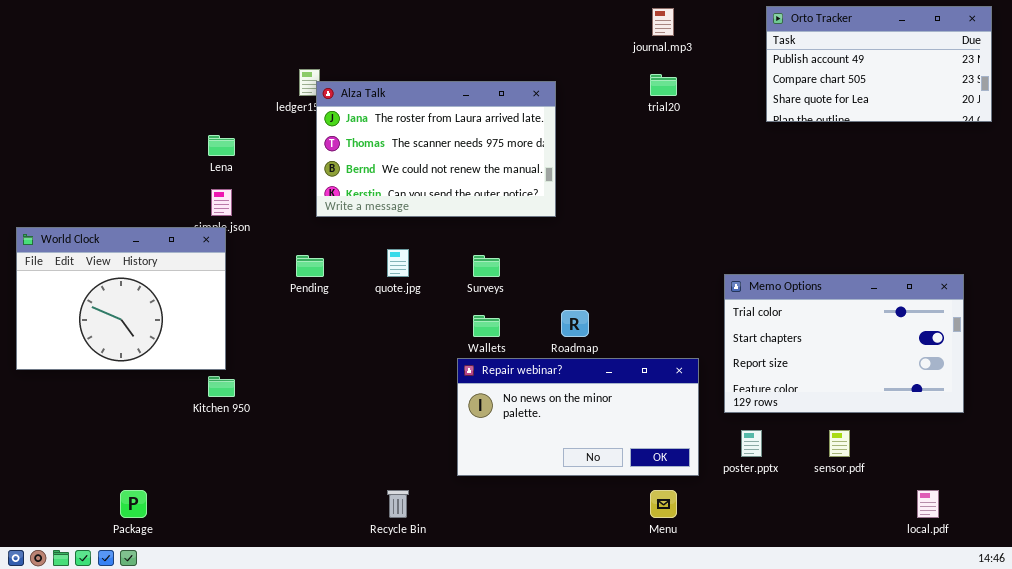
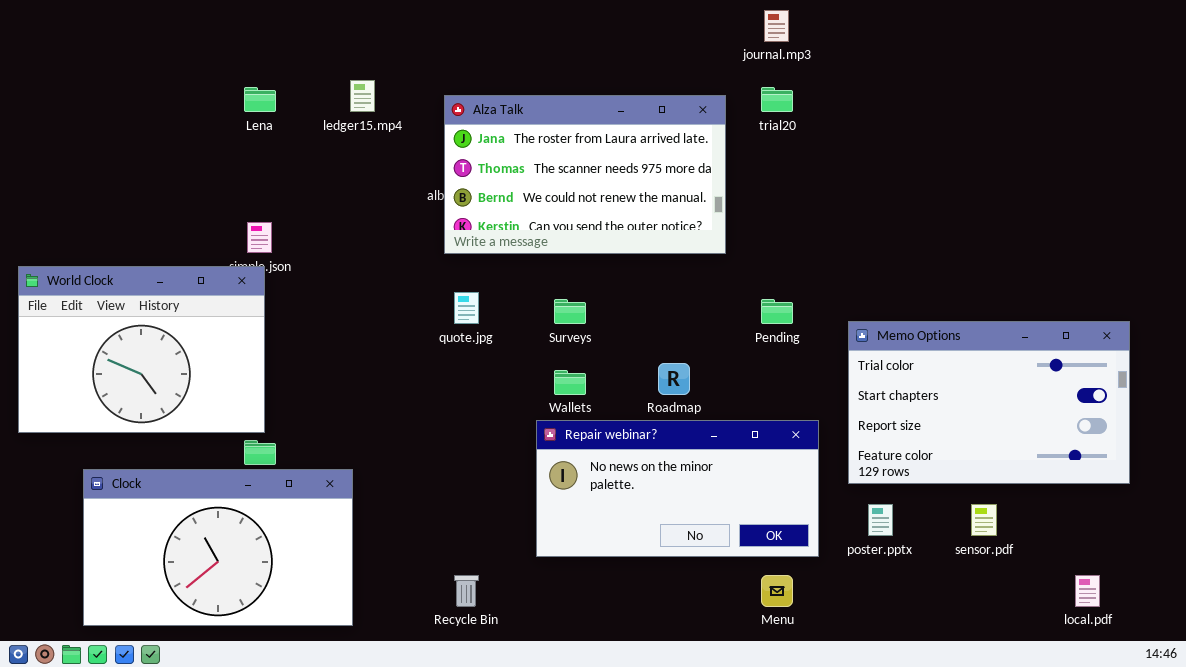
Orto Tracker: [766,6,992,122] -> none, closed
Alza Talk: [316,81,556,217] -> [444,95,726,254], moved
Lena: [208,135,235,156] -> [244,87,276,112], moved
Pending: [296,255,324,277] -> [761,299,793,324], moved
Clock: none -> [83,469,353,626], opened

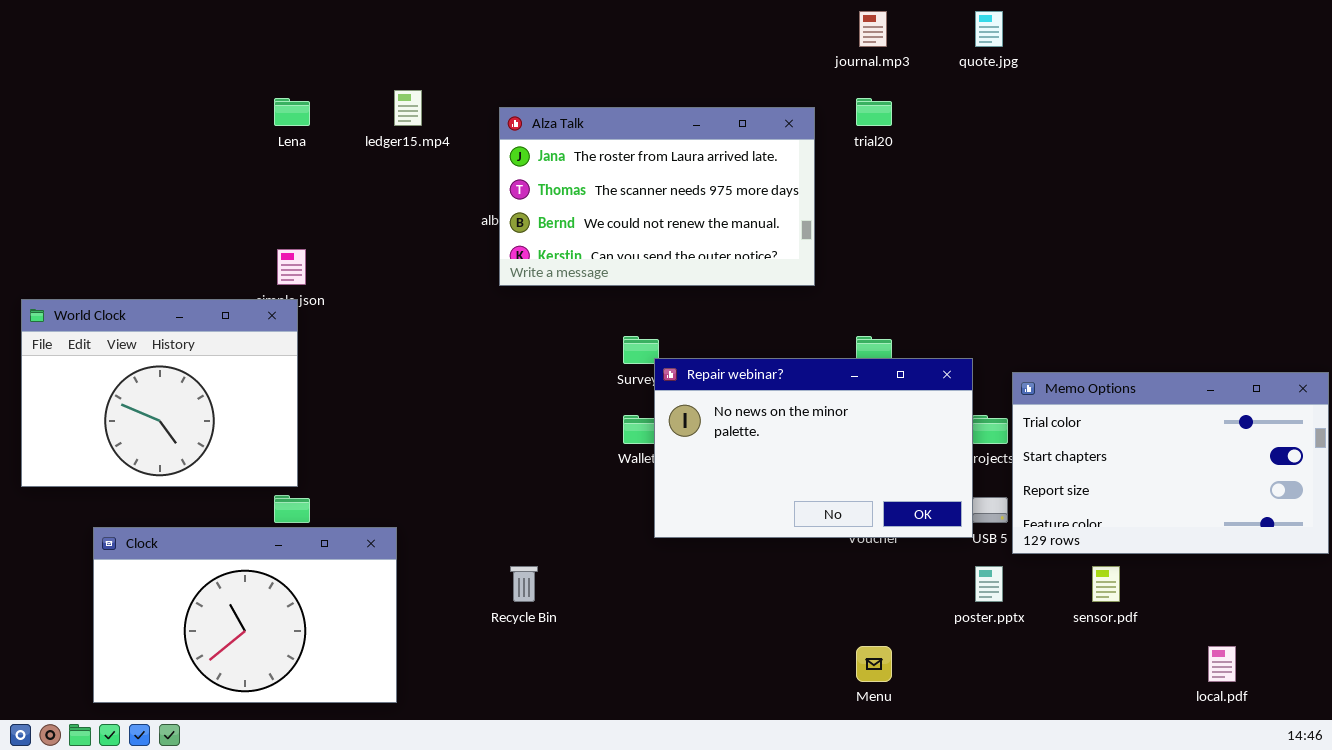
quote.jpg: [454,292,479,324] -> [975,11,1003,47], moved
Memo Options: [848,321,1130,484] -> [1012,372,1329,554], moved
Repair webinar?: [536,420,819,557] -> [654,358,973,538], moved, resized
Recycle Bin: [454,575,479,607] -> [510,566,538,602], moved

